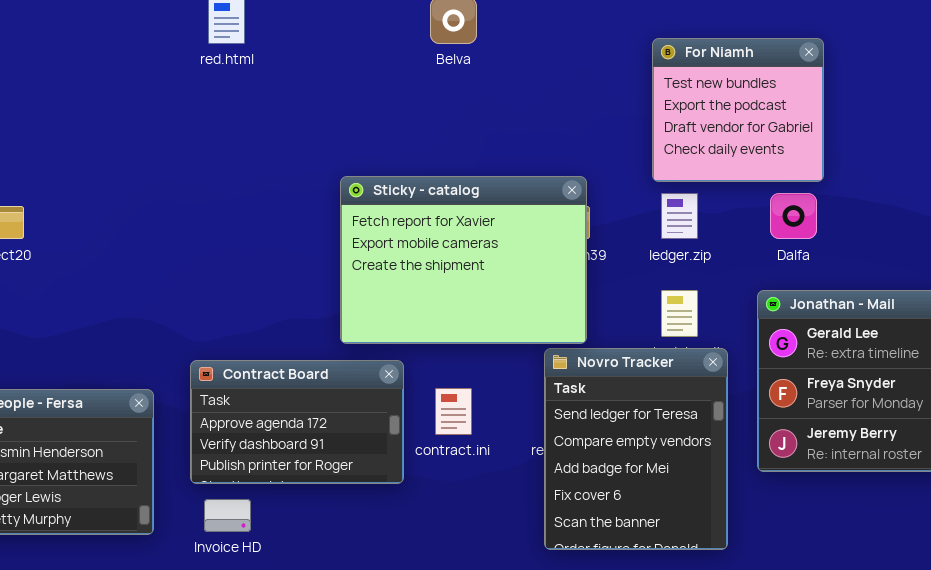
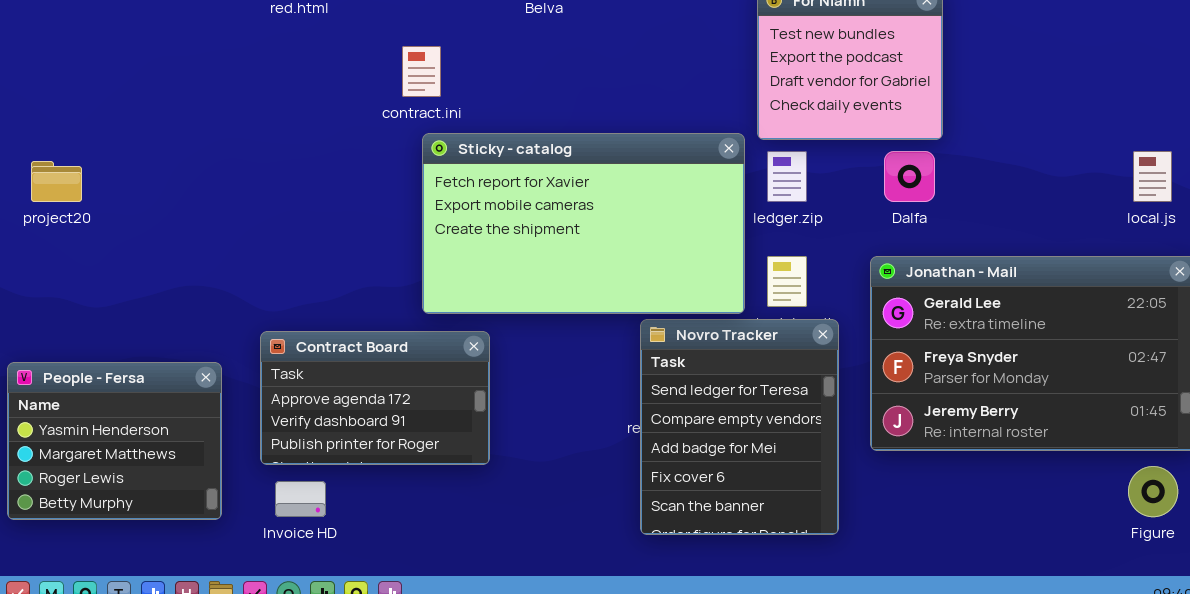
Sticky - catalog: [340,176,587,344] -> [422,133,745,314], resized
contract.ini: [435,388,472,435] -> [402,46,441,97], moved

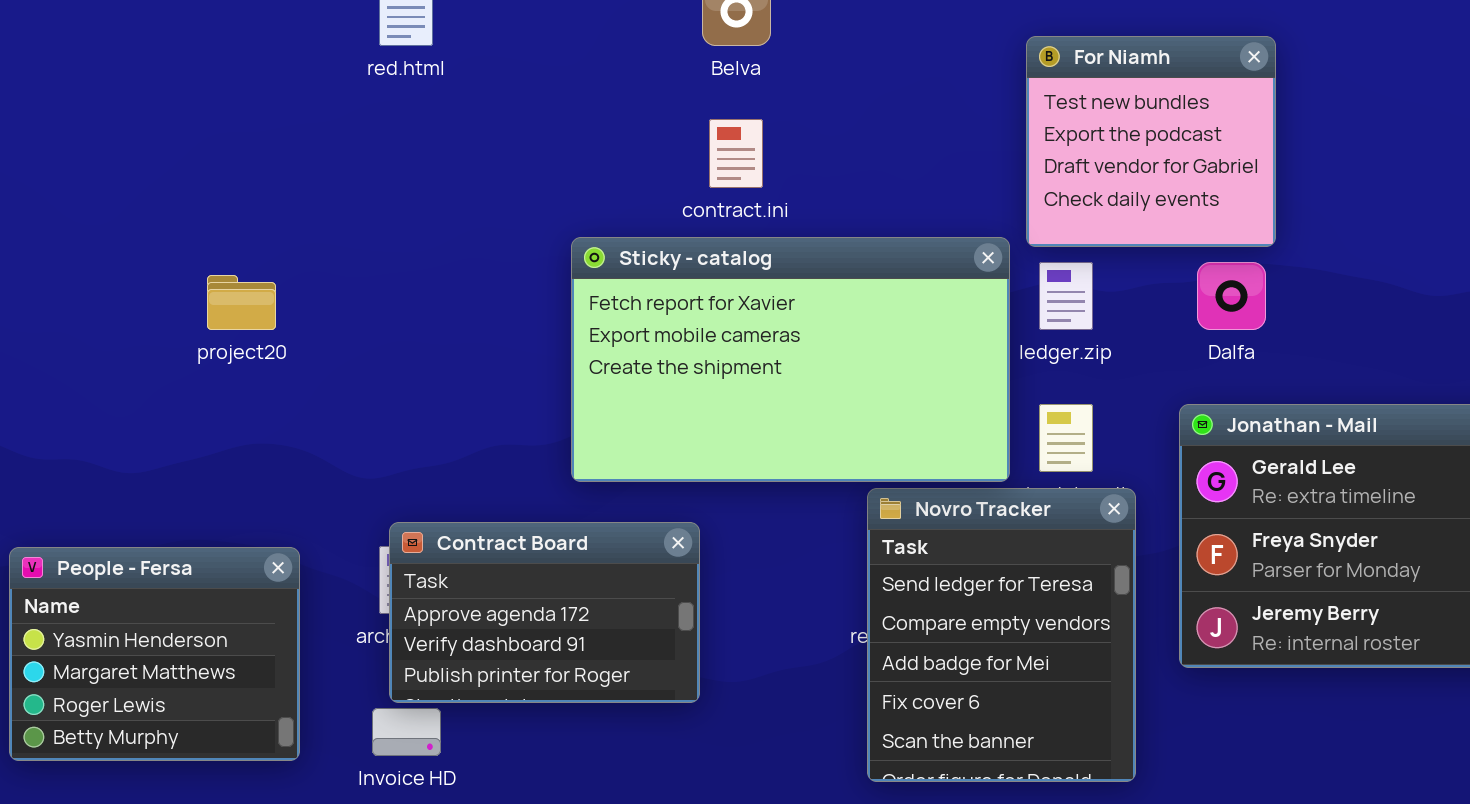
contract.ini: [402,46,441,97] -> [709,119,763,188], moved
project20: [31,161,82,202] -> [207,275,276,330], moved
Contract Board: [260,331,490,465] -> [389,522,700,703], moved

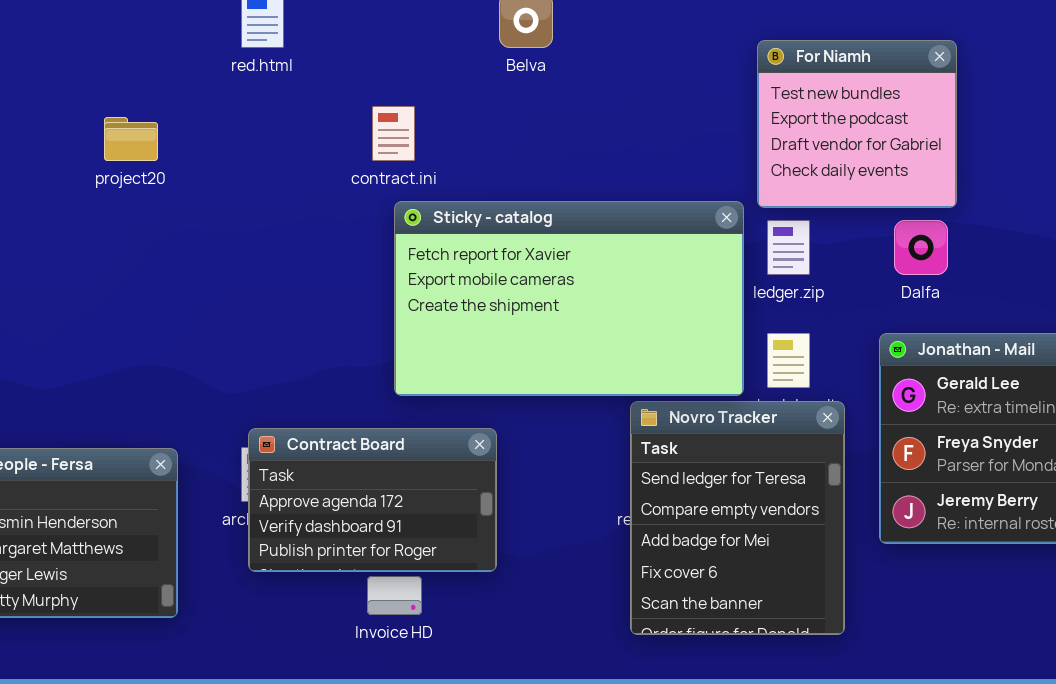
contract.ini: [709,119,763,188] -> [372,106,415,161], moved
project20: [207,275,276,330] -> [104,117,158,161], moved
Invoice HD: [372,708,441,756] -> [367,576,422,615], moved

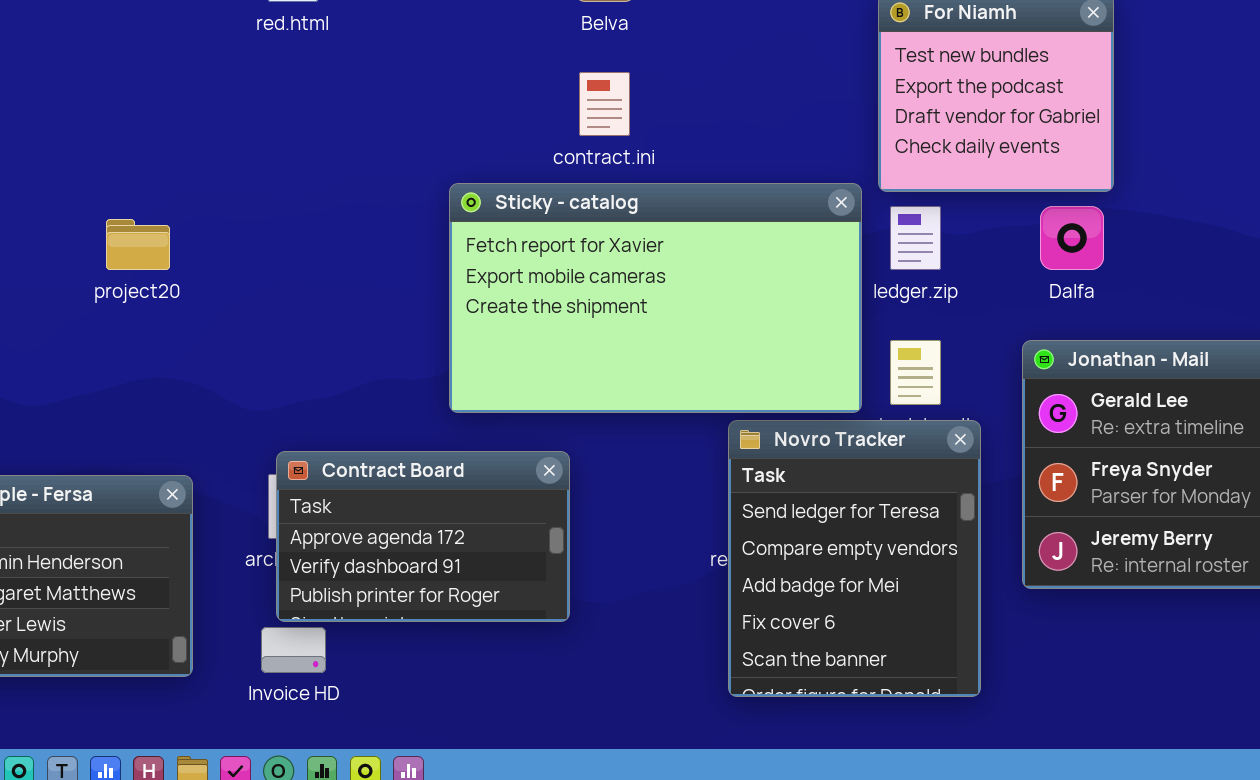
contract.ini: [372,106,415,161] -> [579,72,630,136], moved
project20: [104,117,158,161] -> [106,219,170,270], moved
Invoice HD: [367,576,422,615] -> [261,627,326,673], moved

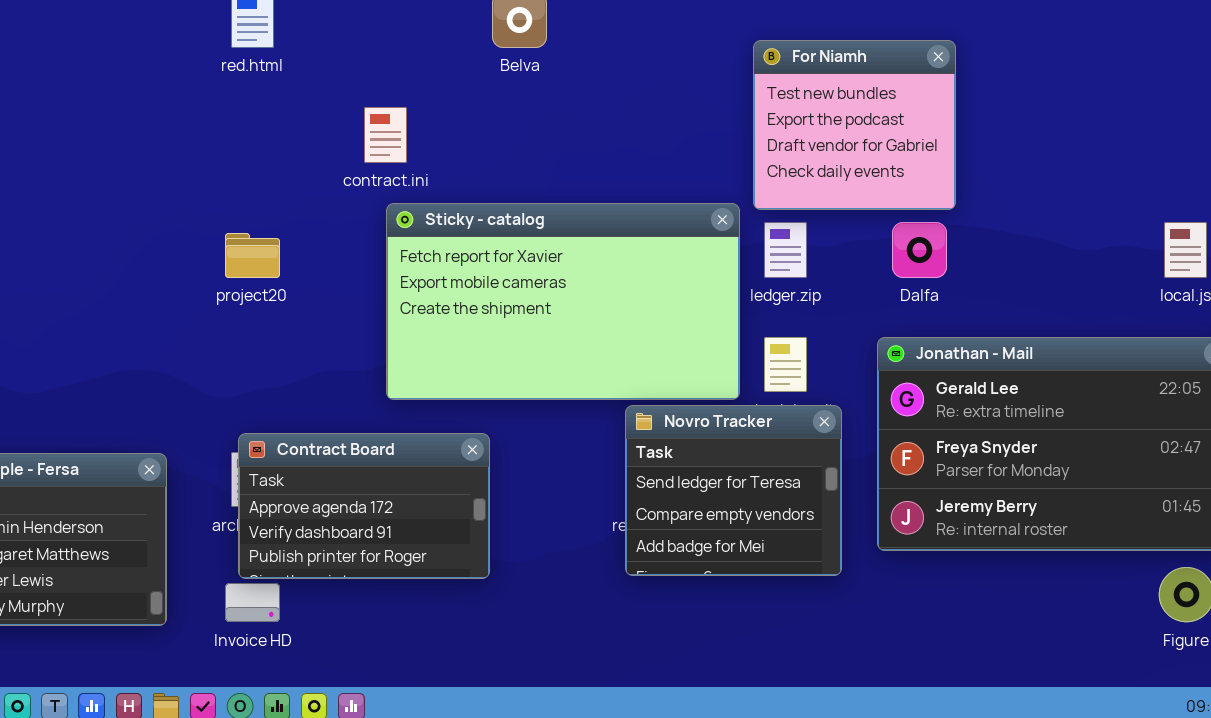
contract.ini: [579,72,630,136] -> [364,107,407,163], moved
project20: [106,219,170,270] -> [225,233,280,278], moved
Novro Tracker: [728,420,981,697] -> [625,405,842,576], resized

